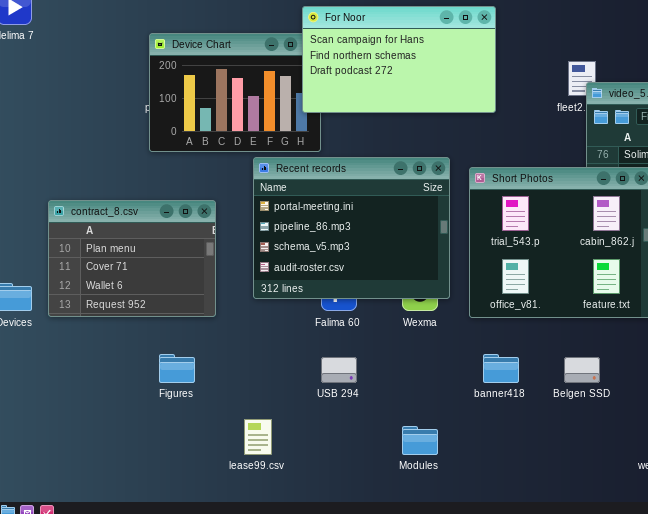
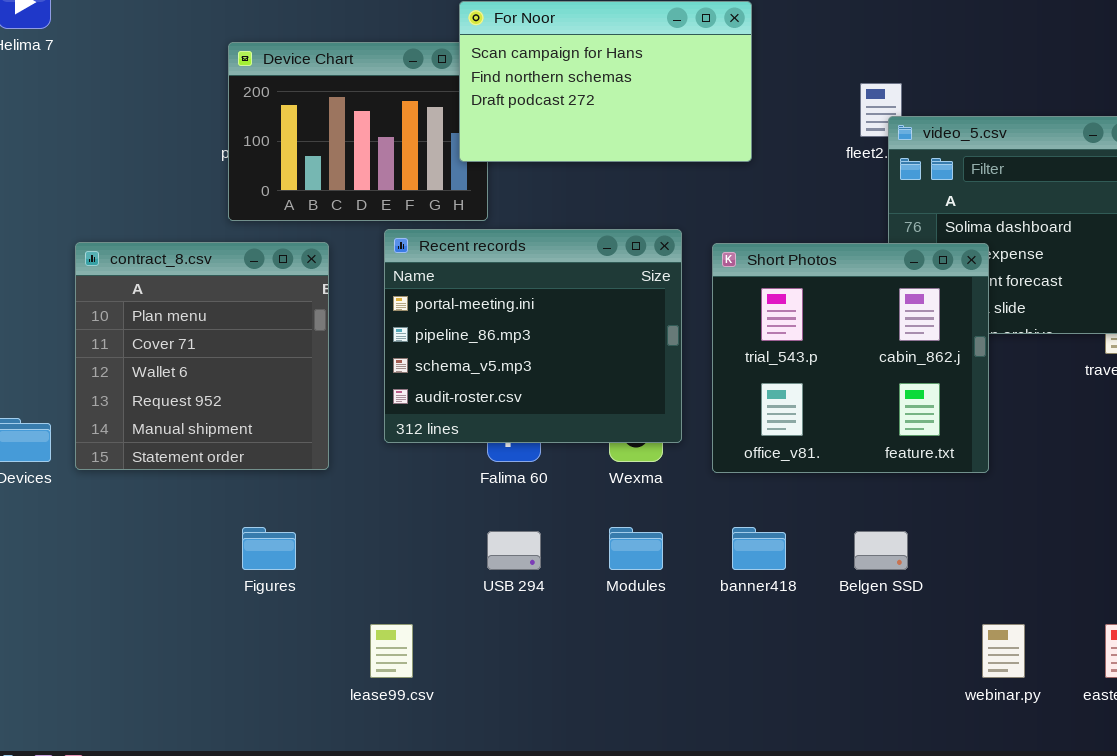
contract_8.csv: [48,200,216,317] -> [75,242,329,470], resized
Modules: [402,426,438,455] -> [609,527,663,570], moved

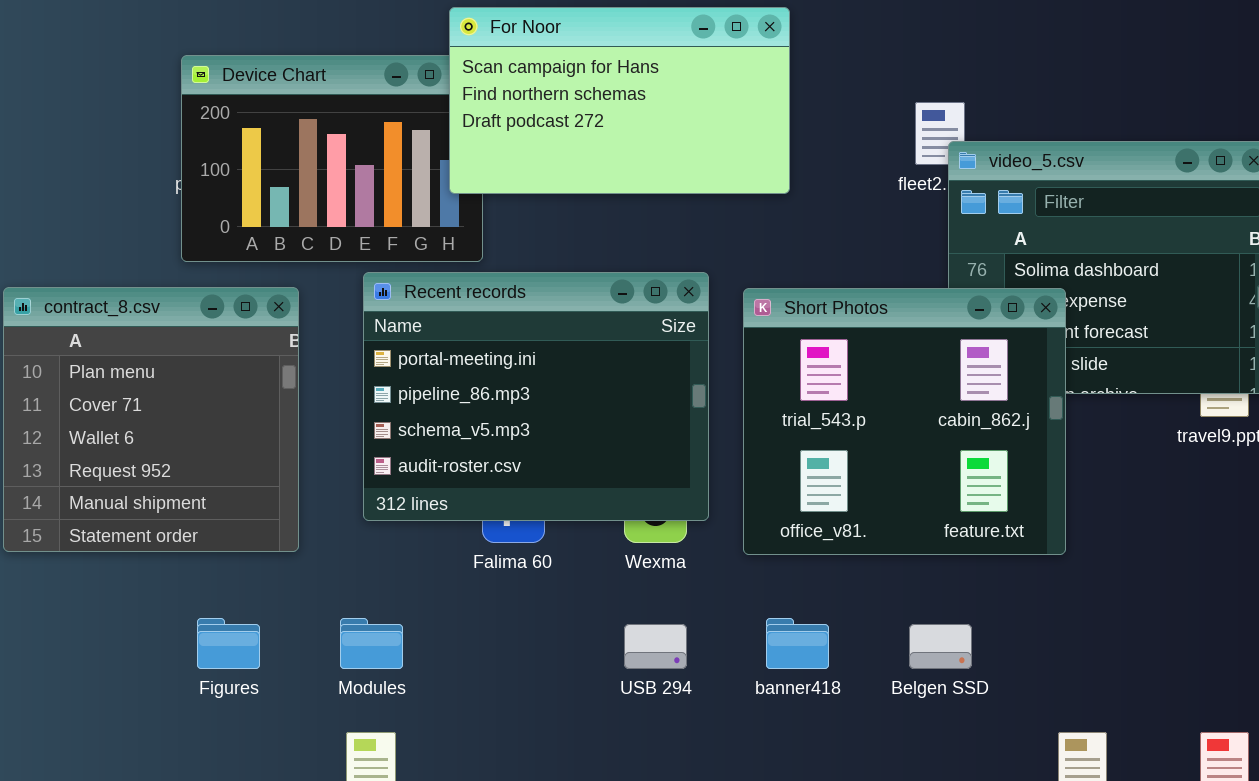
Modules: [609,527,663,570] -> [340,618,403,669], moved
USB 294: [487,531,541,570] -> [624,624,687,669], moved

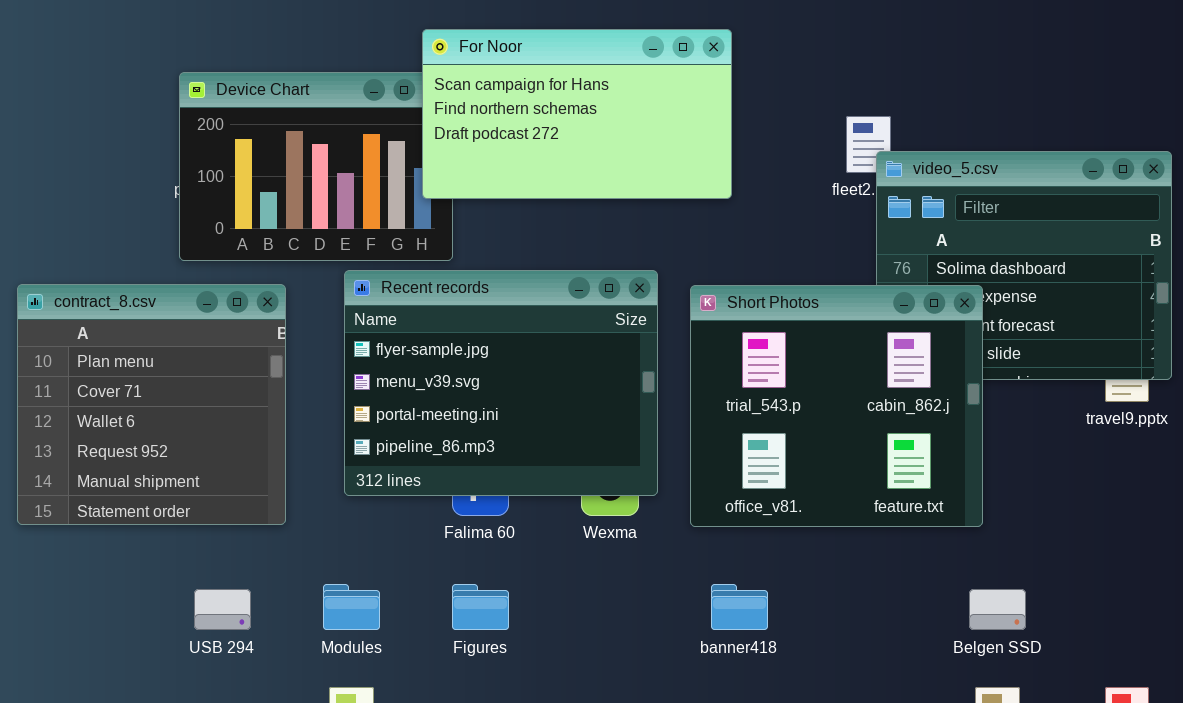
Recent records: [363,272,709,521] -> [344,270,658,496], scrolled up 2 rows
Figures: [197,618,260,669] -> [452,584,509,630], moved
USB 294: [624,624,687,669] -> [194,589,251,630], moved
Belgen SSD: [909,624,972,669] -> [969,589,1026,630], moved

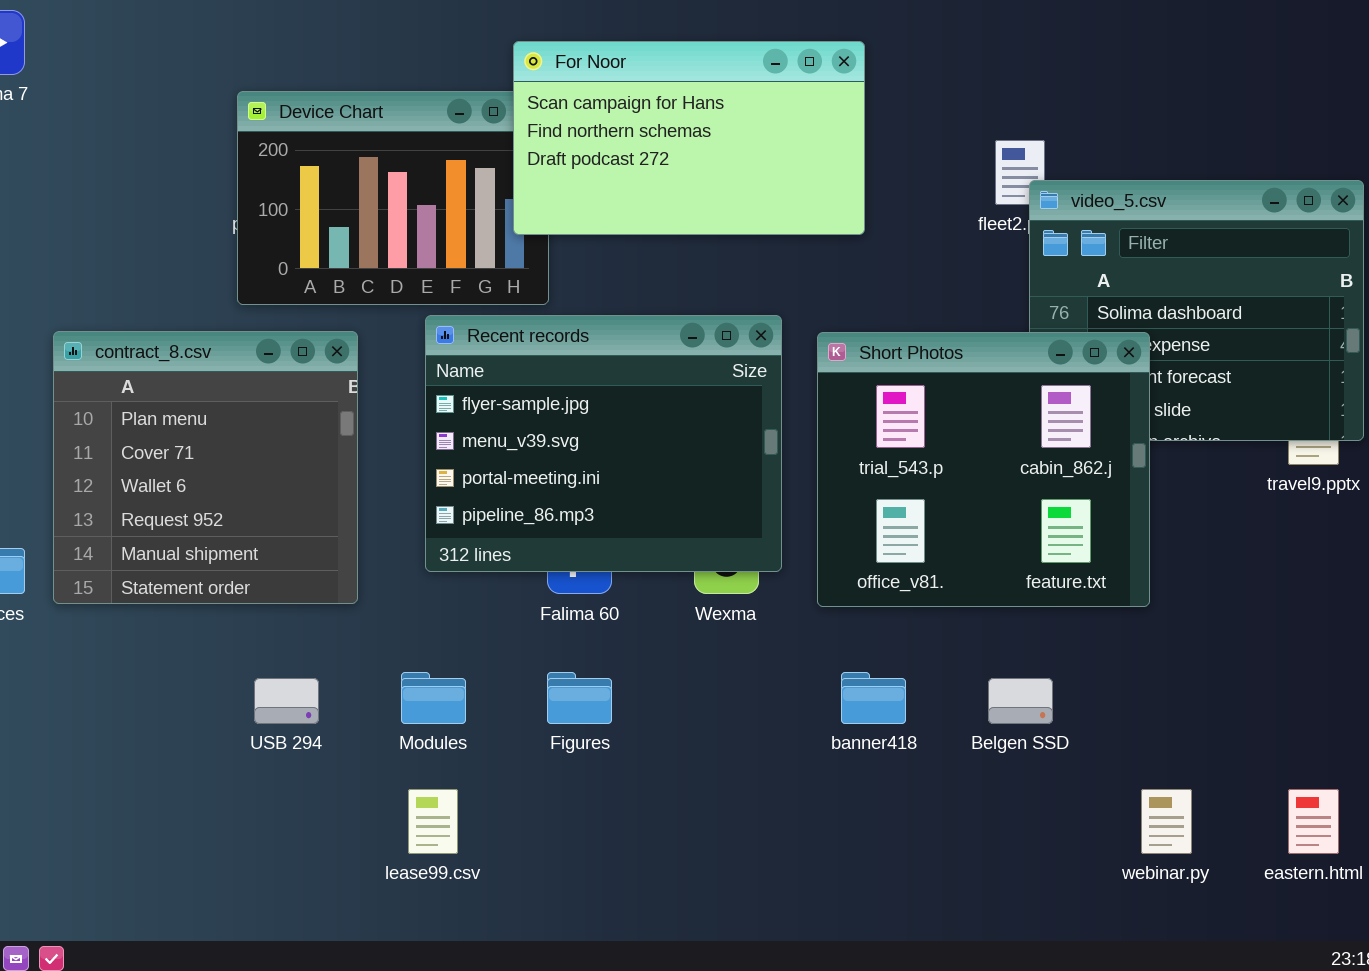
Belgen SSD: [969,589,1026,630] -> [988,678,1053,724], moved

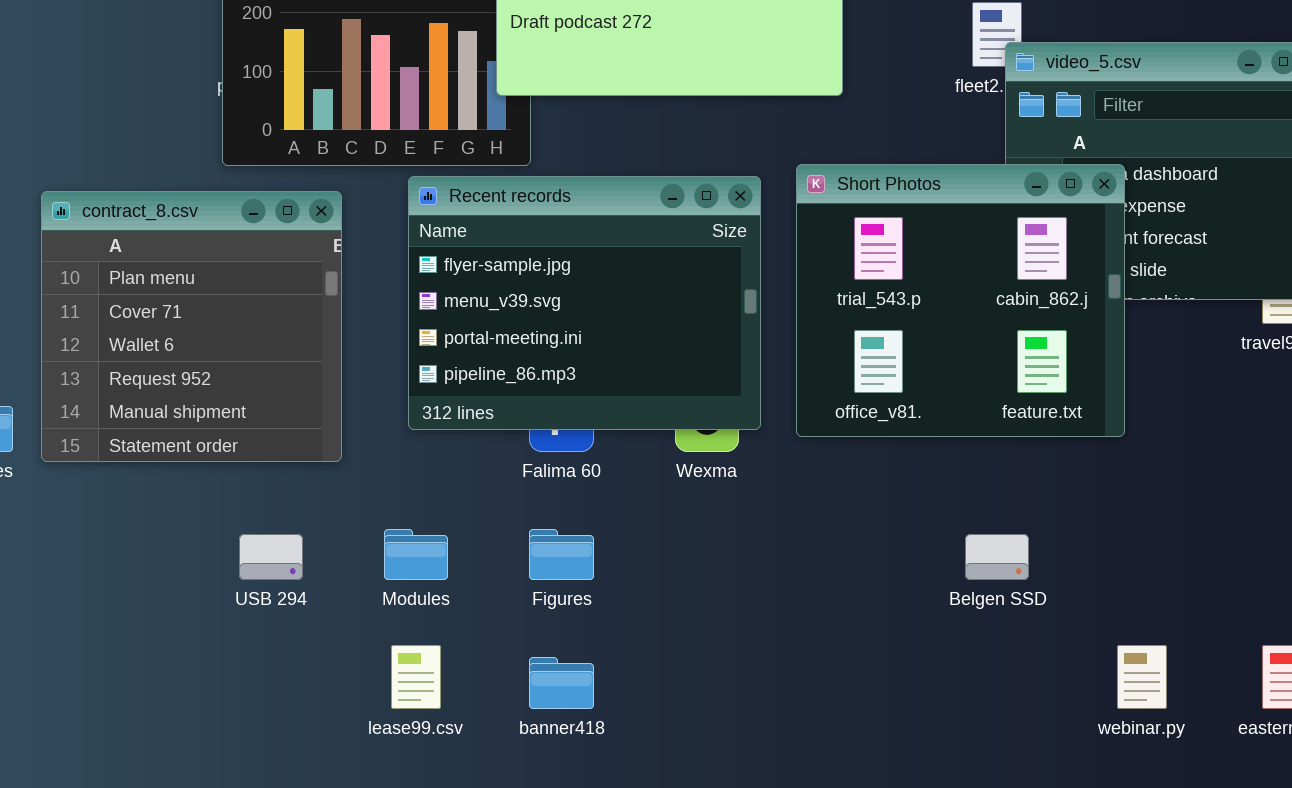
Short Photos: [817,332,1150,607] -> [796,164,1125,437], moved
banner418: [841,672,906,724] -> [529,657,594,709], moved

